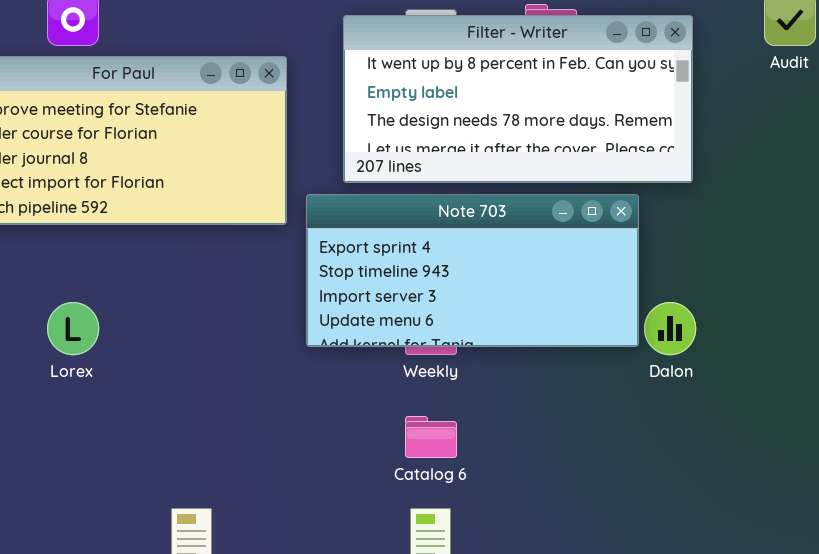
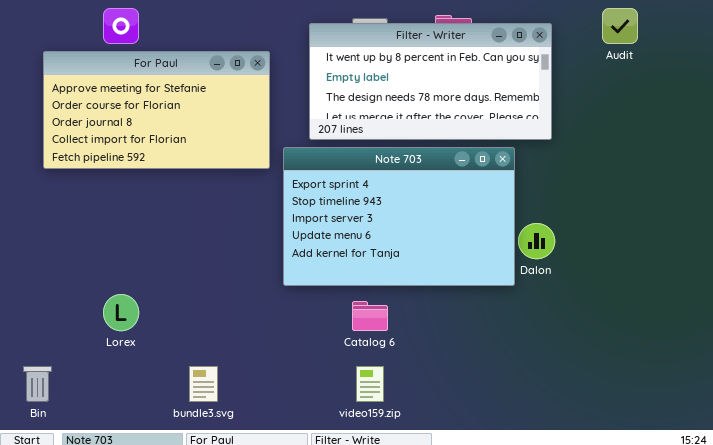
Note 703: [306,194,639,347] -> [283,147,515,286], resized
Lorex: [47,302,99,355] -> [103,294,139,331], moved

